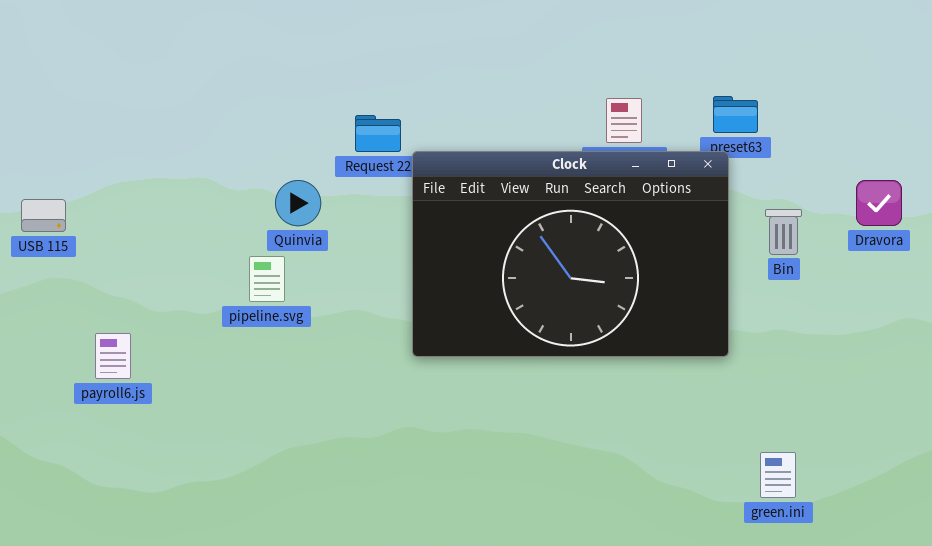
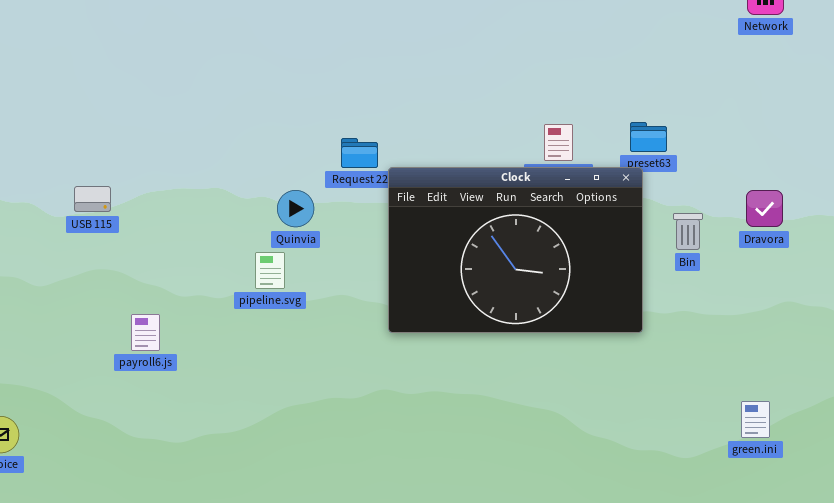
USB 115: [21,199,66,232] -> [74,186,111,212], moved
green.ini: [760,452,796,498] -> [741,401,770,438], moved

